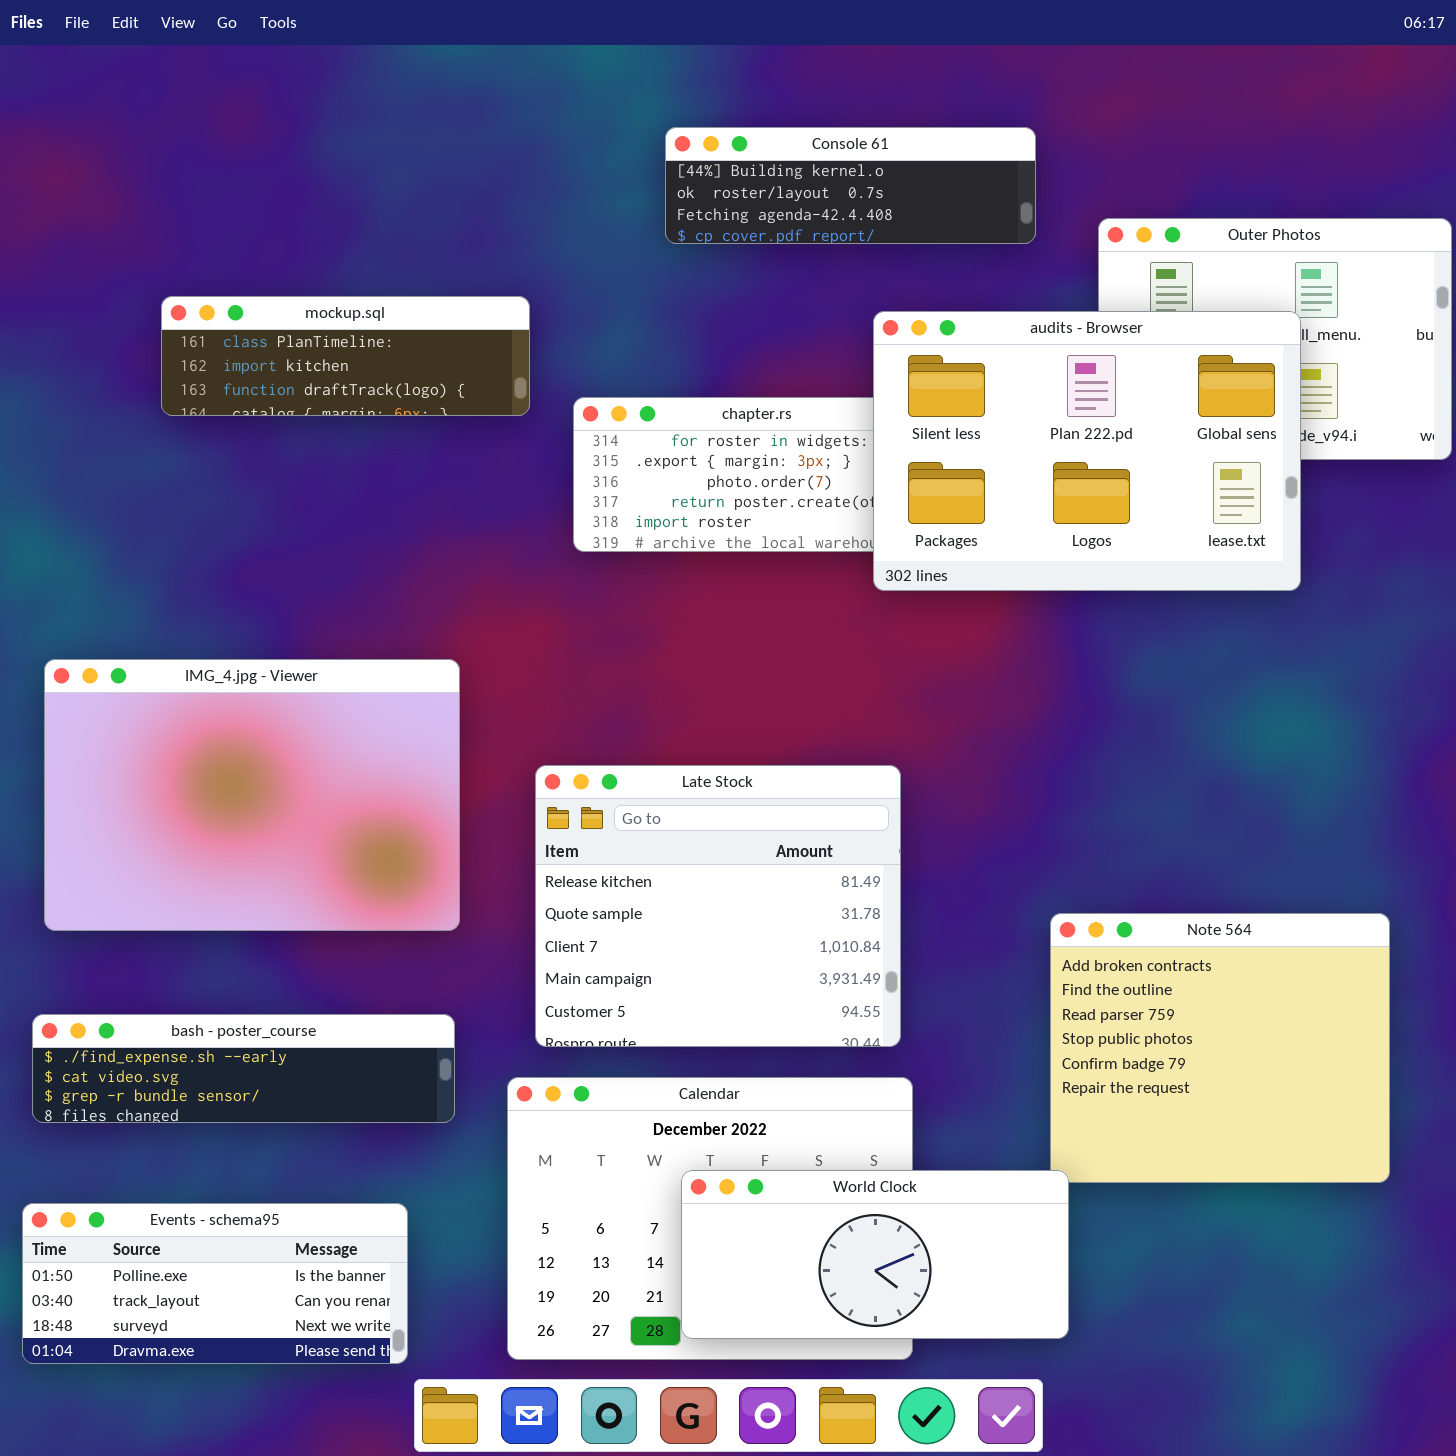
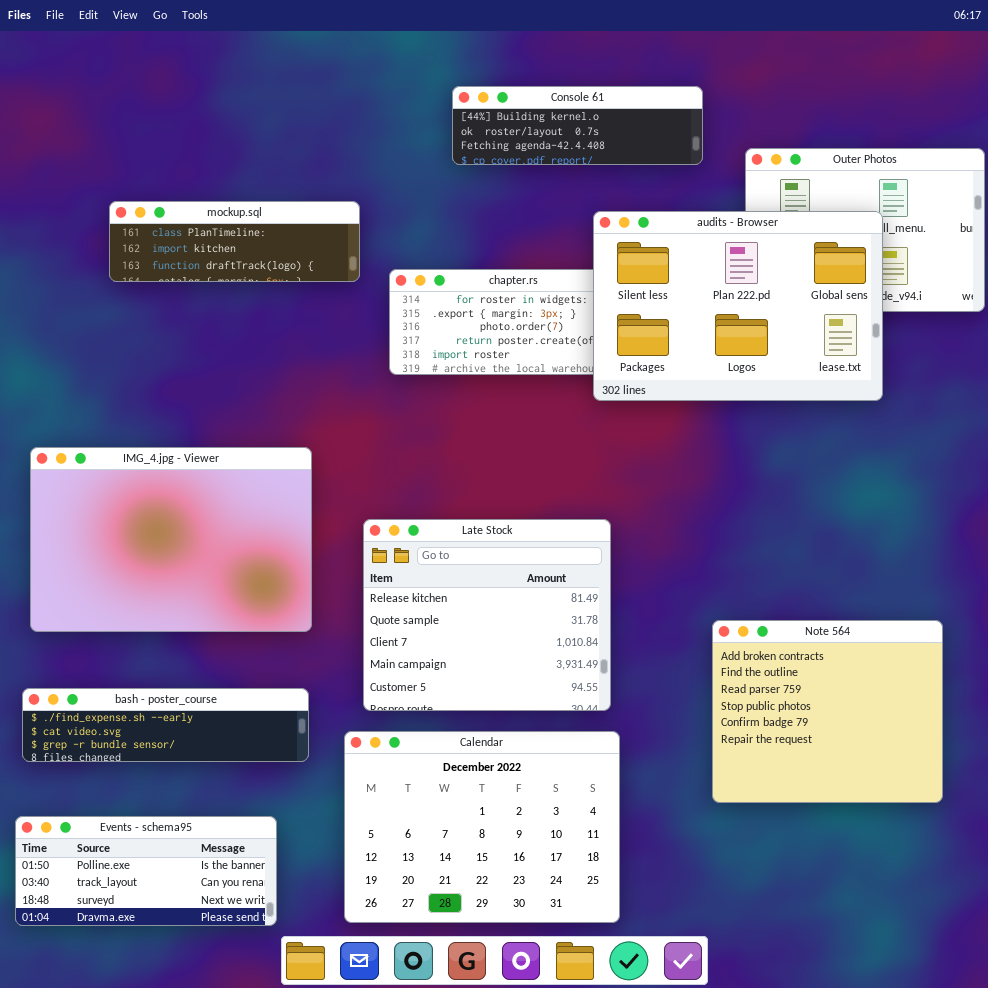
World Clock: [681,1170,1069,1339] -> none, closed

